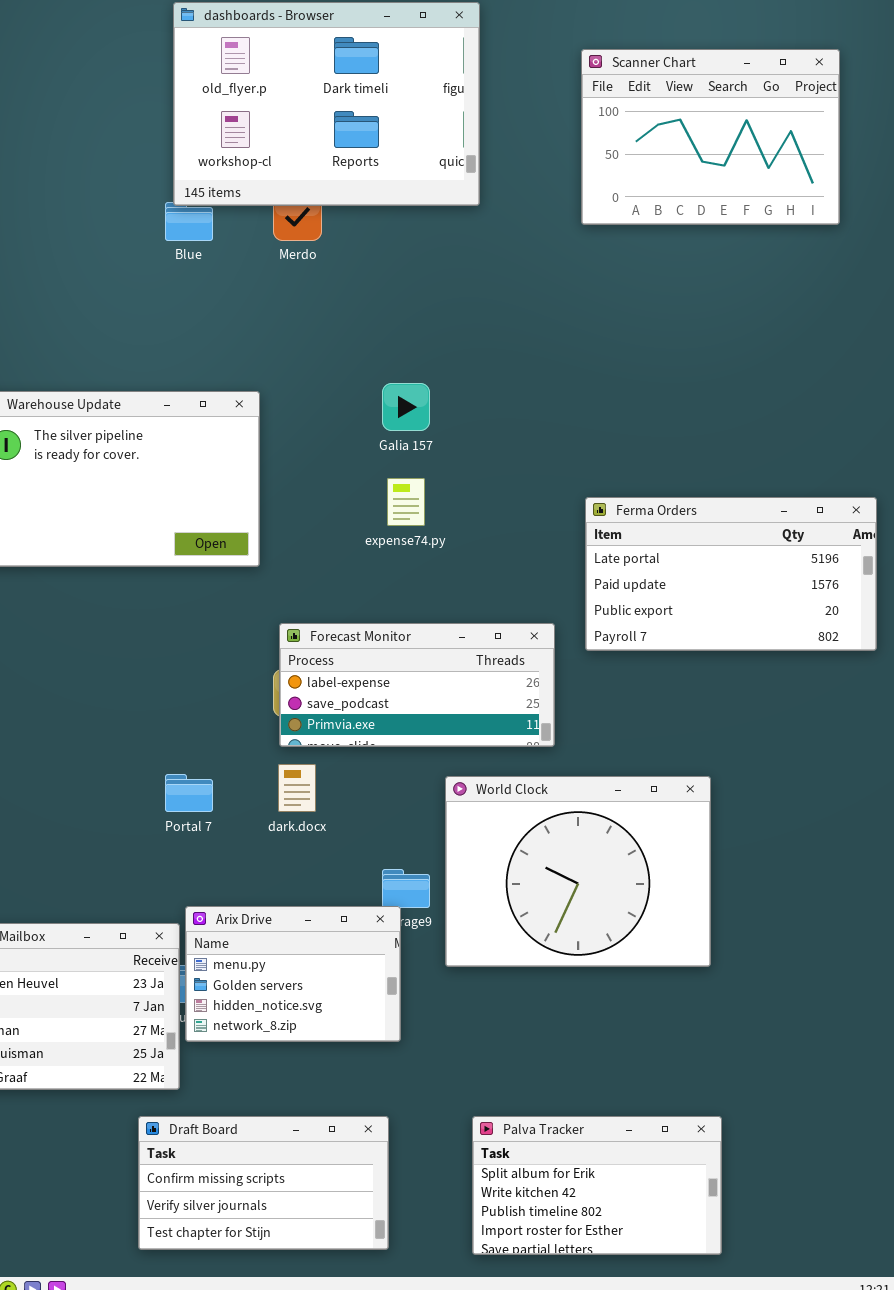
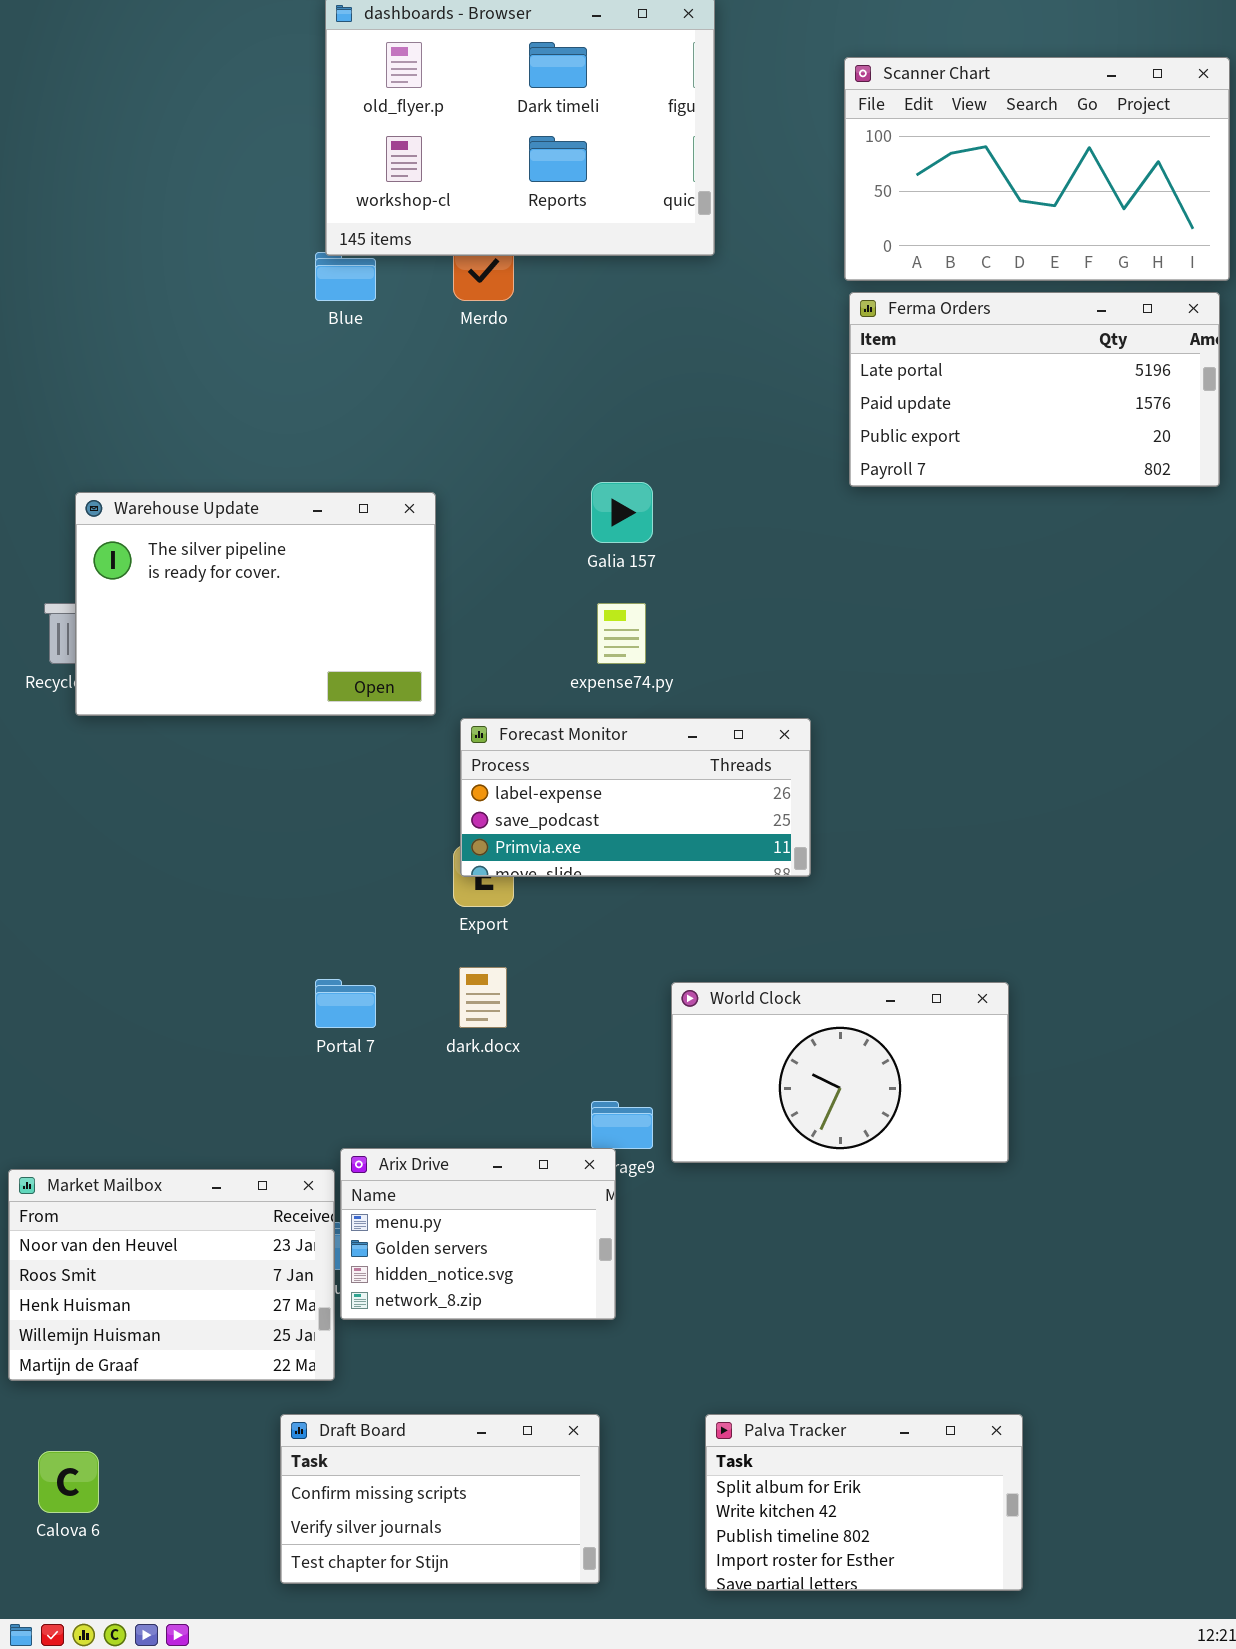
Scanner Chart: [581,49,840,225] -> [844,57,1230,281], resized
Ferma Orders: [585,497,877,651] -> [849,292,1220,487], moved
Forecast Monitor: [279,623,555,747] -> [460,718,811,877], moved
World Clock: [445,776,711,967] -> [671,982,1009,1163], resized

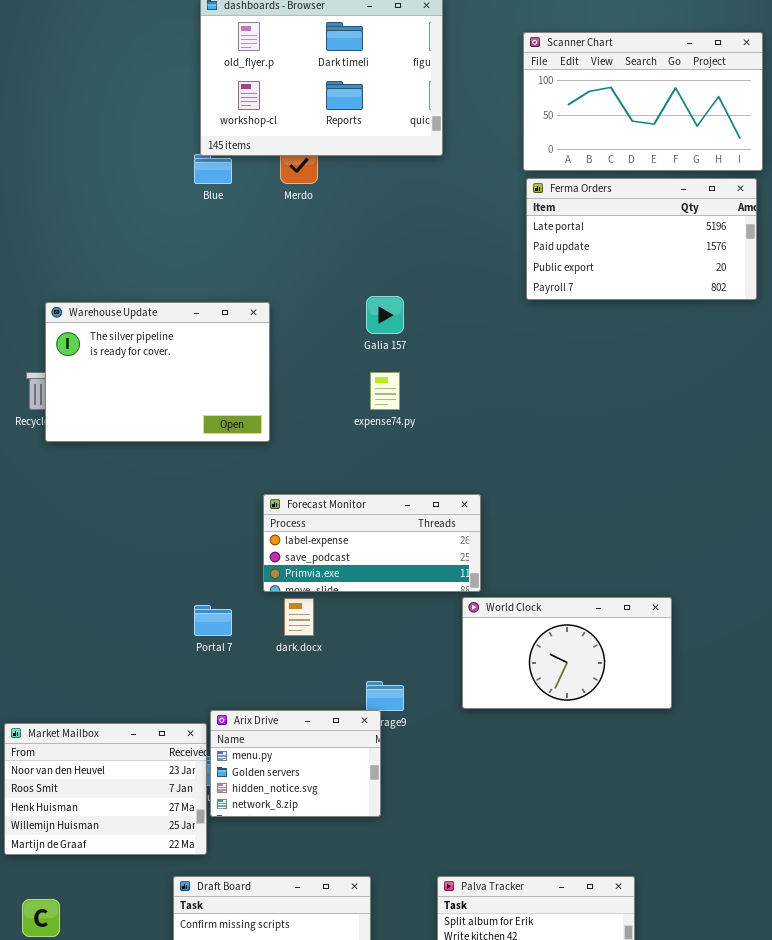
Forecast Monitor: [460,718,811,877] -> [263,494,481,592], moved
World Clock: [671,982,1009,1163] -> [462,597,672,709], moved

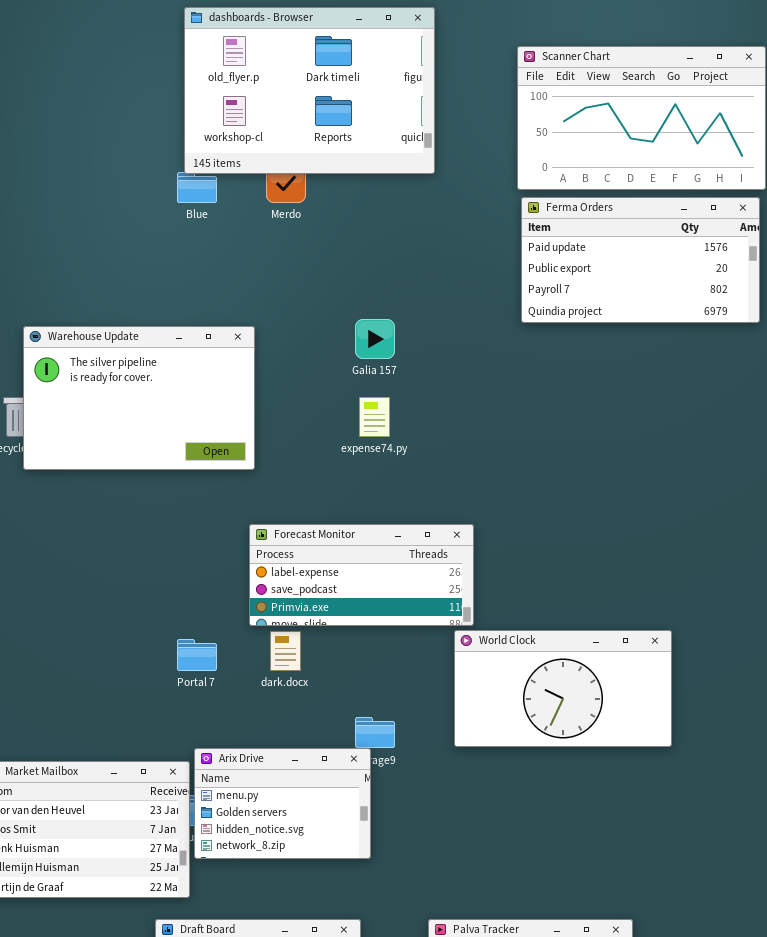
Ferma Orders: [526,178,757,300] -> [521,197,760,323], scrolled down 1 row

